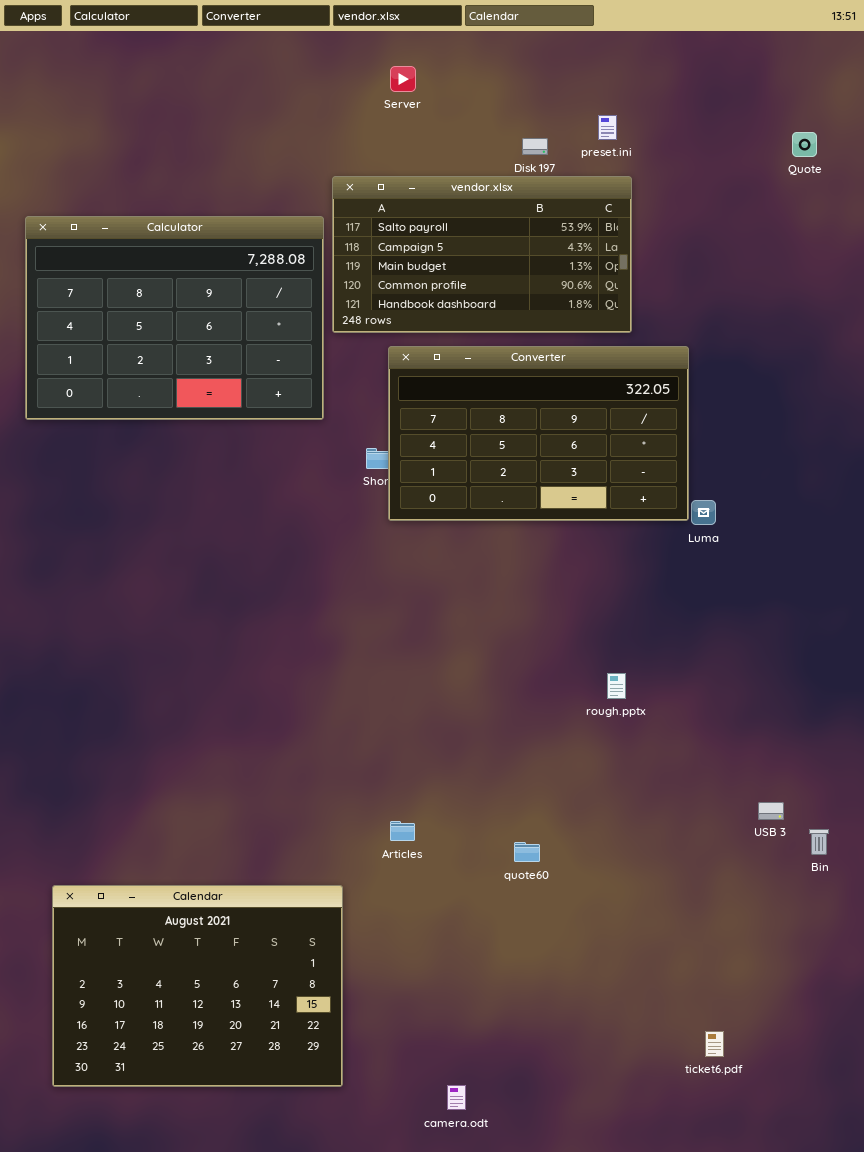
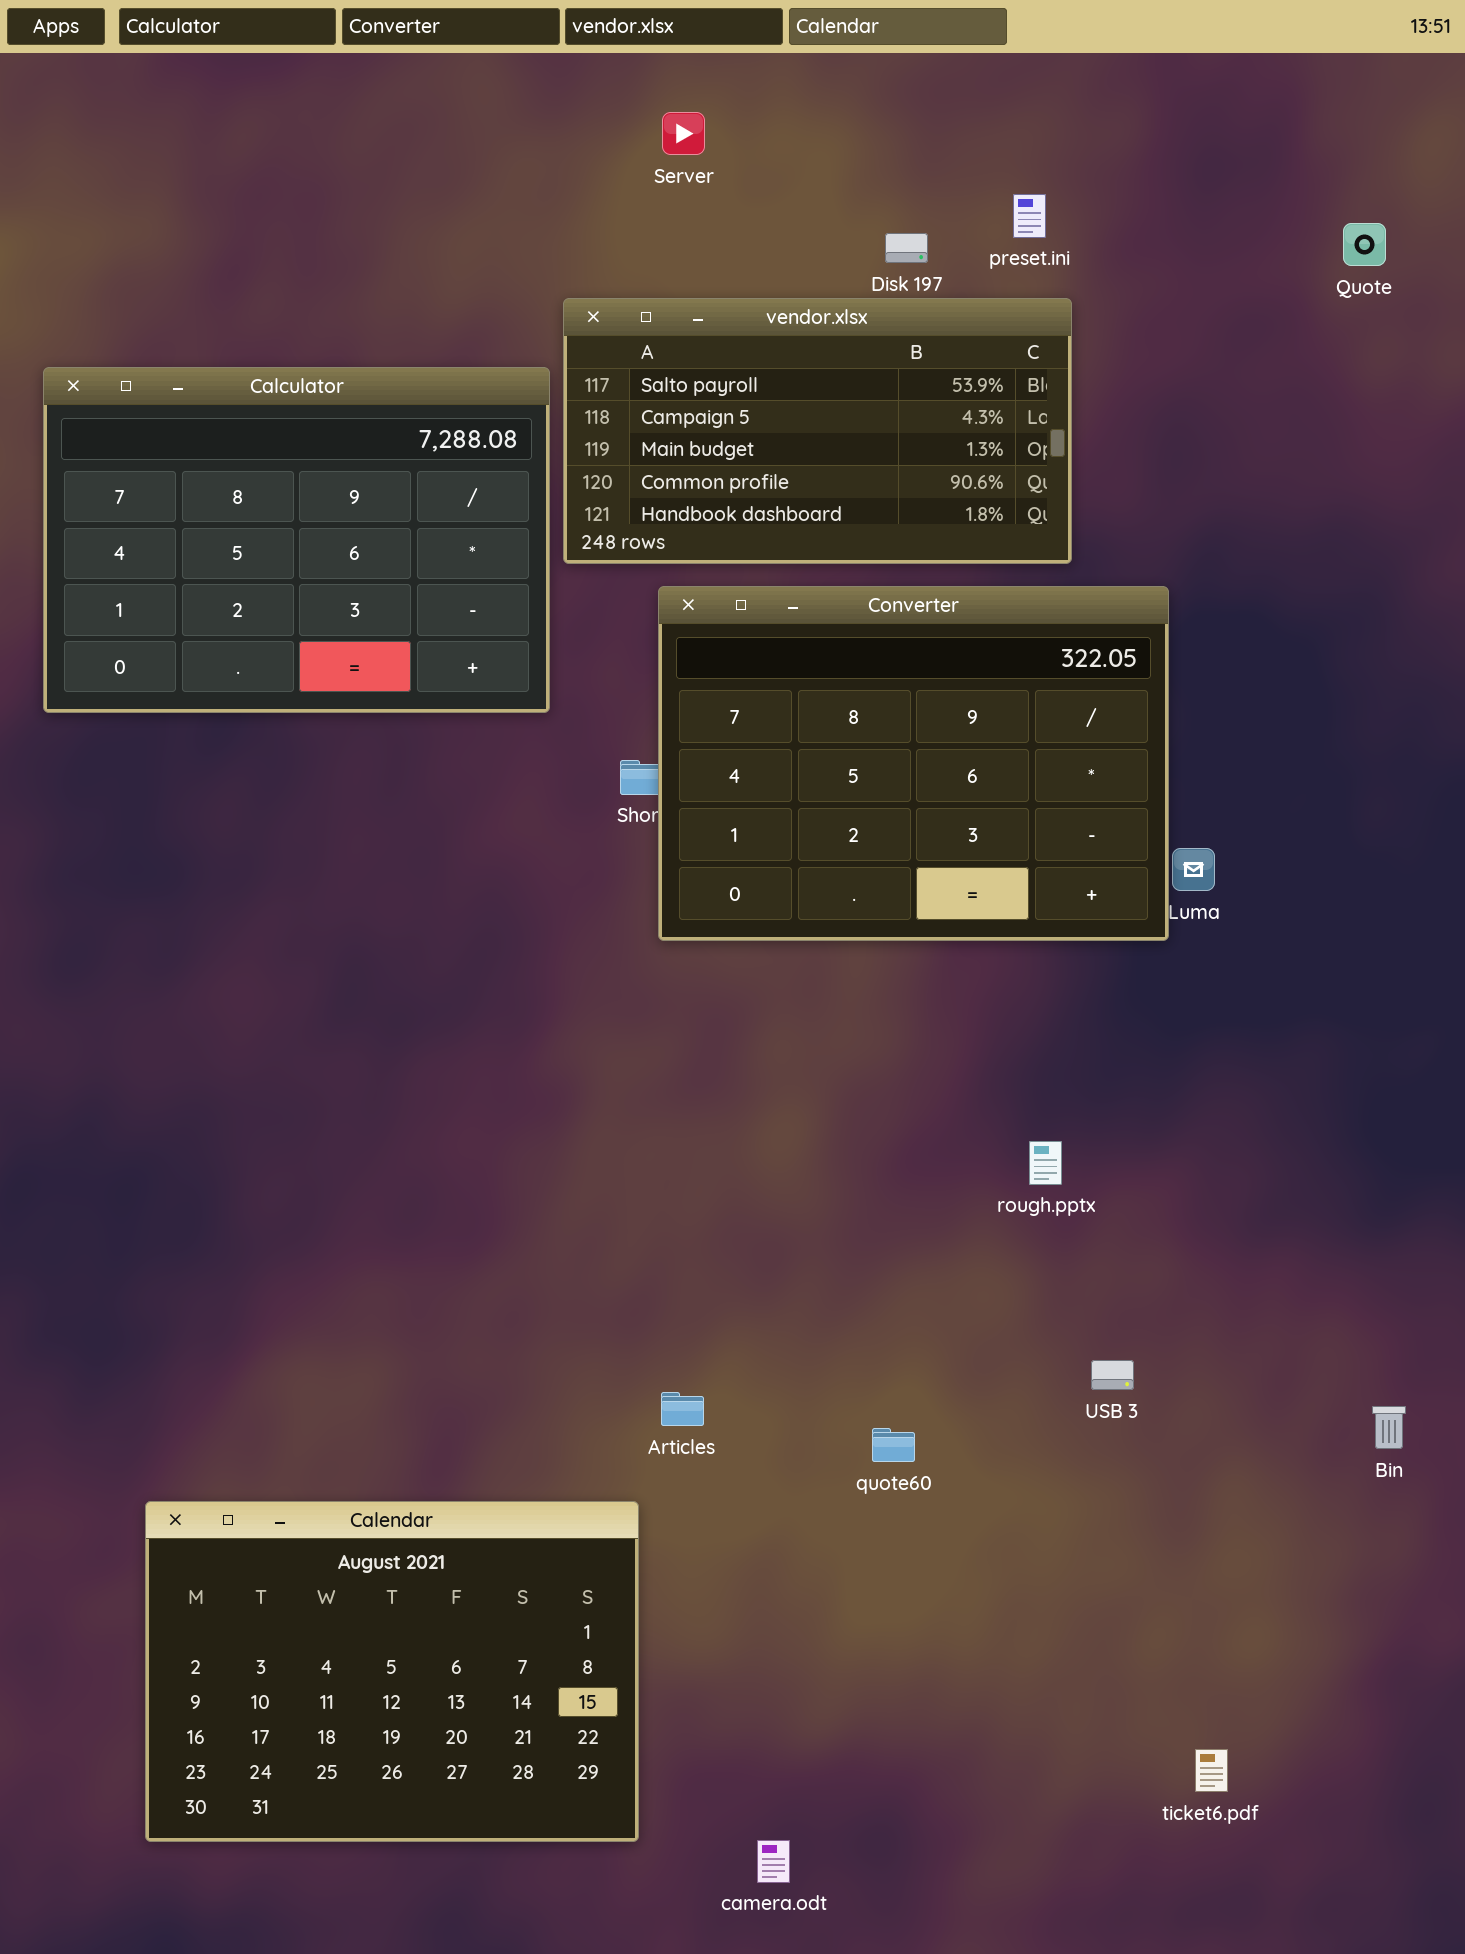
Converter: [388,346,689,521] -> [658,586,1169,941], resized
USB 3: [758,802,784,820] -> [1091,1360,1134,1390], moved
Calendar: [52,885,343,1087] -> [145,1501,639,1842], moved

